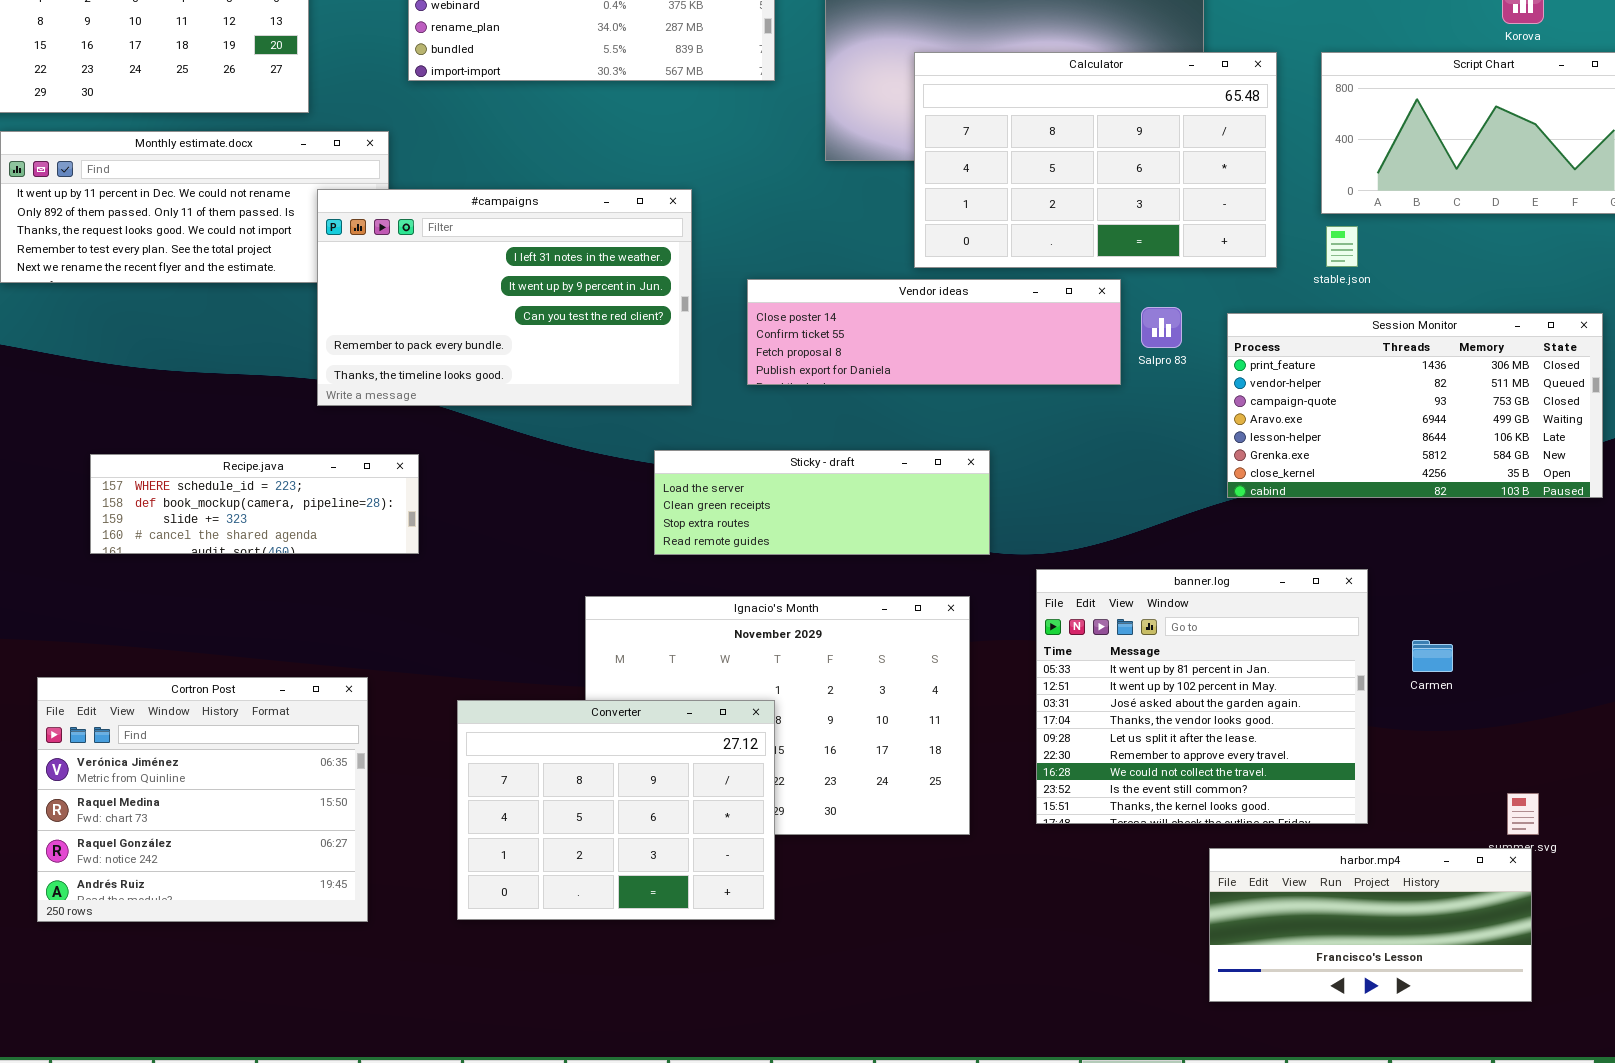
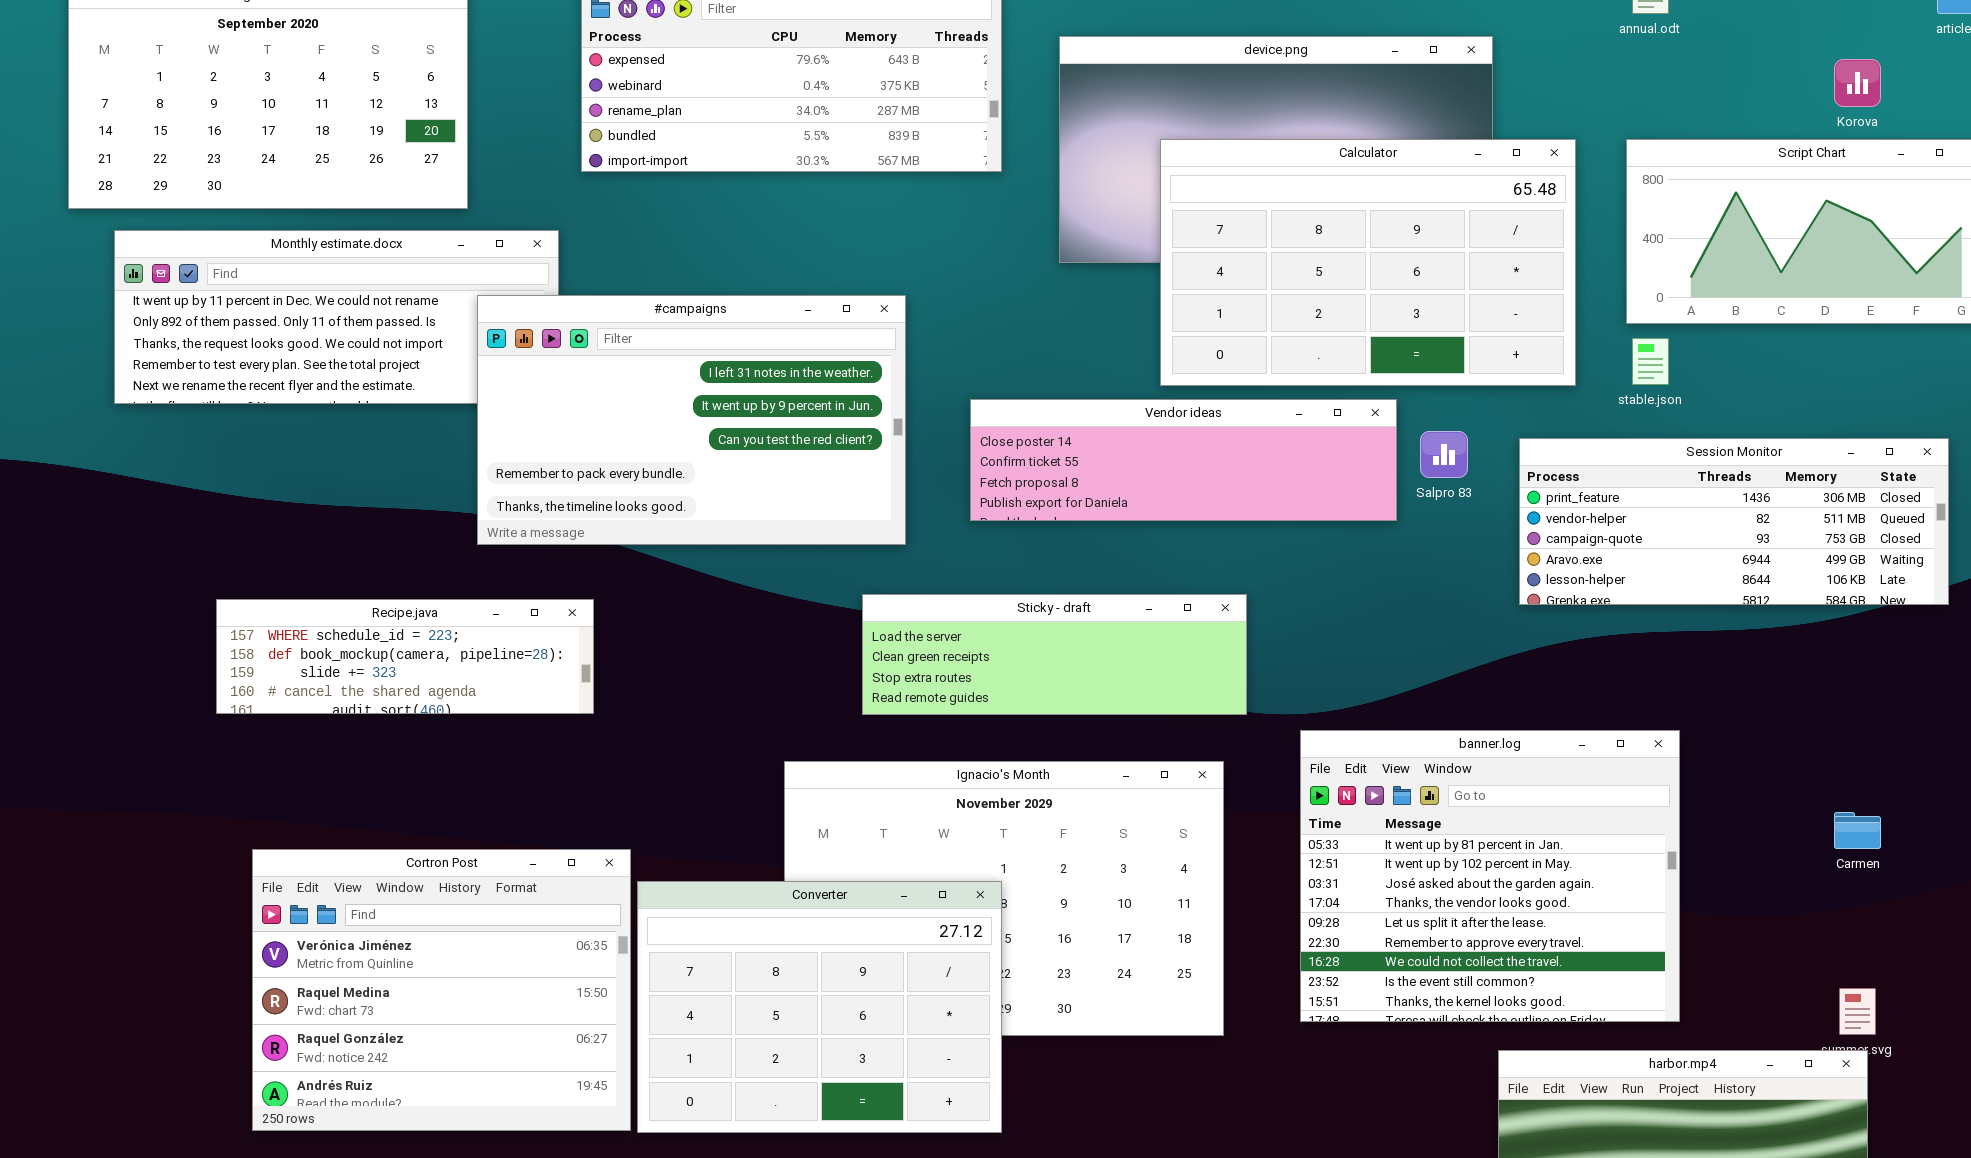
Session Monitor: [1227,313,1603,498] -> [1519,438,1949,605], resized
Carmen: [1412,640,1453,672] -> [1834,812,1881,849], moved
Cortron Post: [37,677,368,922] -> [252,849,631,1131], moved

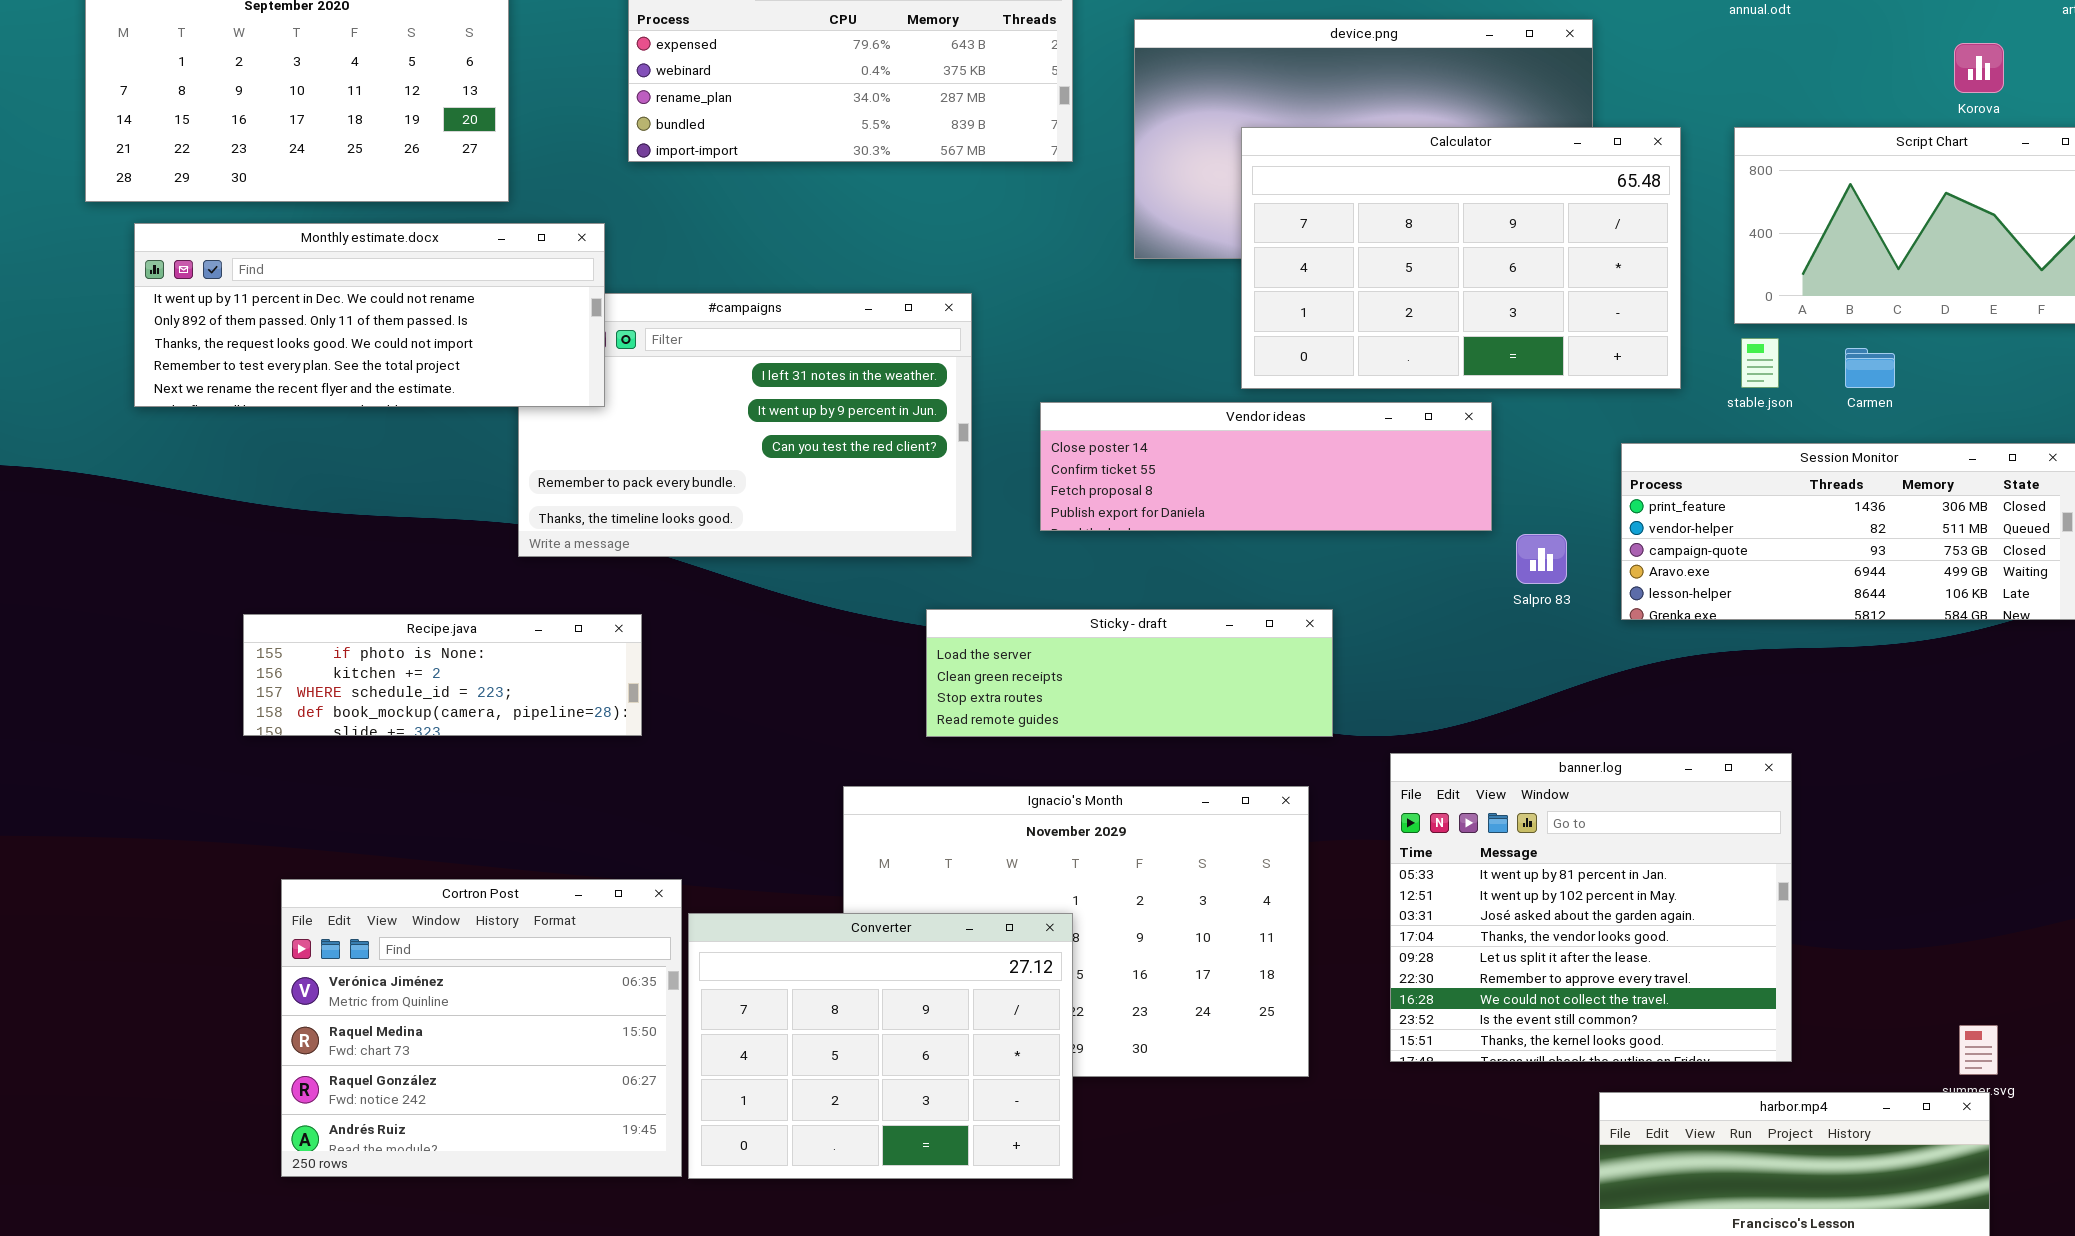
Monthly estimate.docx: [114,230,559,404] -> [134,223,605,407], raised
Salpro 83: [1420,431,1468,478] -> [1516,534,1567,584], moved
Recipe.java: [216,599,594,714] -> [243,614,642,736], scrolled up 2 rows
Carmen: [1834,812,1881,849] -> [1845,348,1895,388], moved

